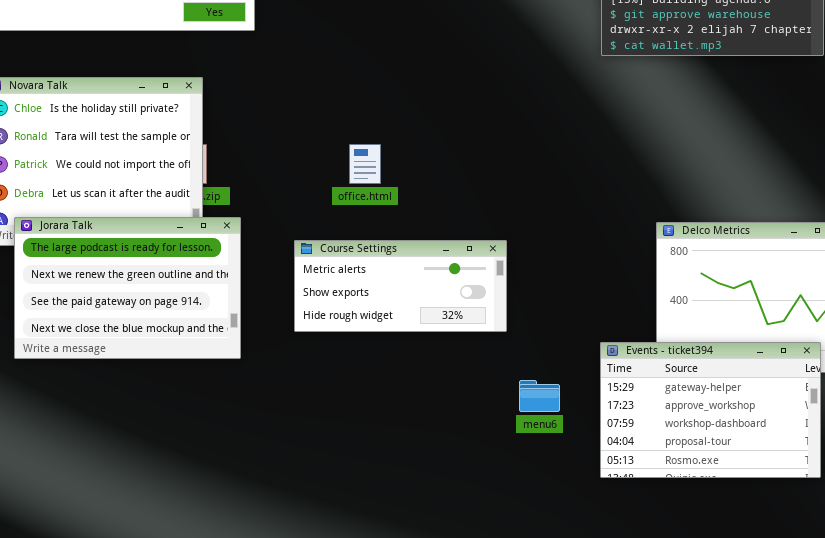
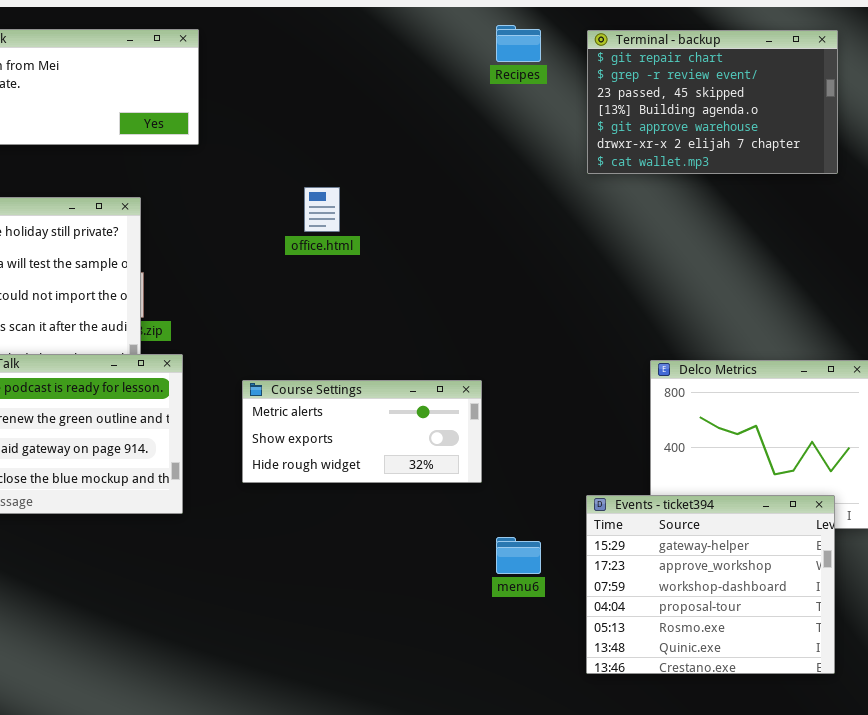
office.html: [349,144,381,184] -> [304,187,340,232], moved
Events - ticket394: [600,342,821,478] -> [586,495,835,674], resized

